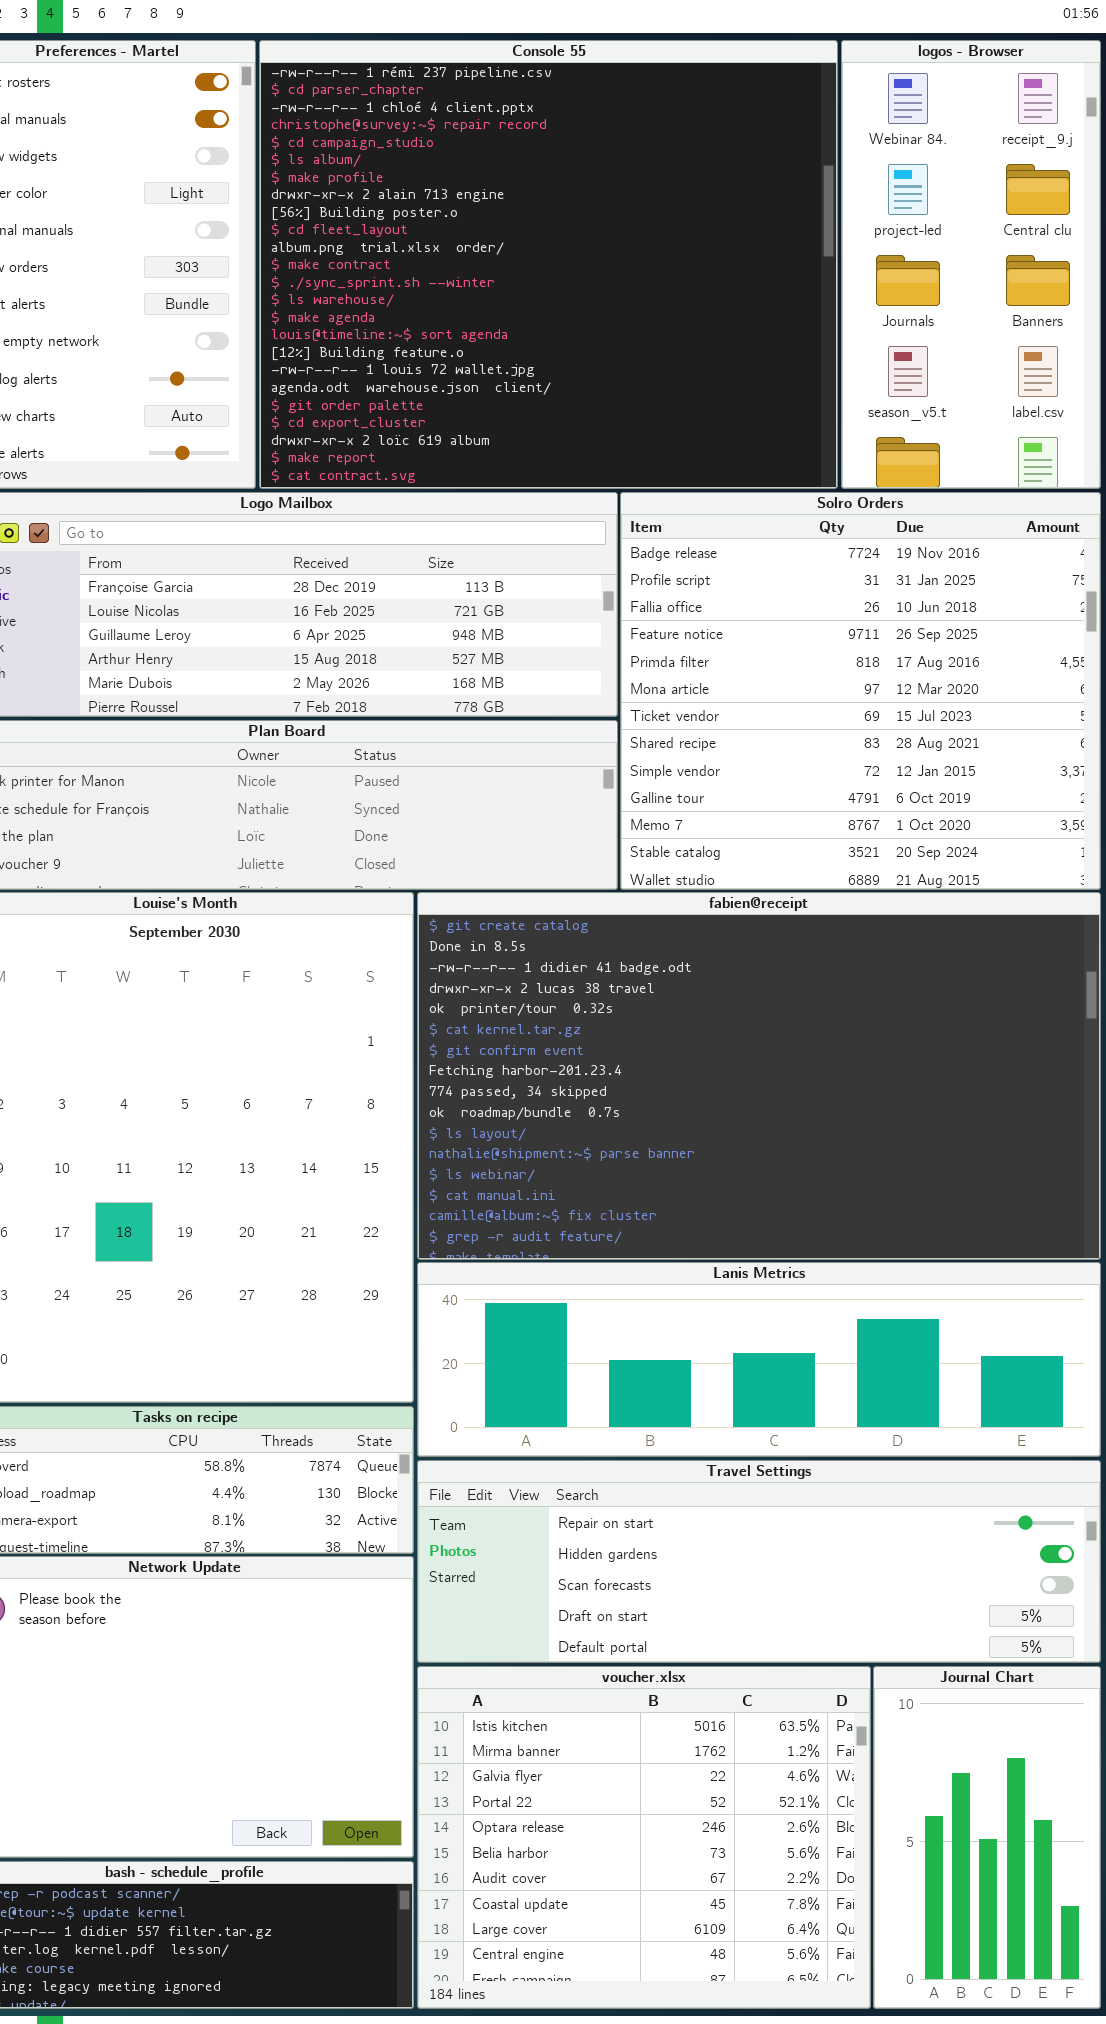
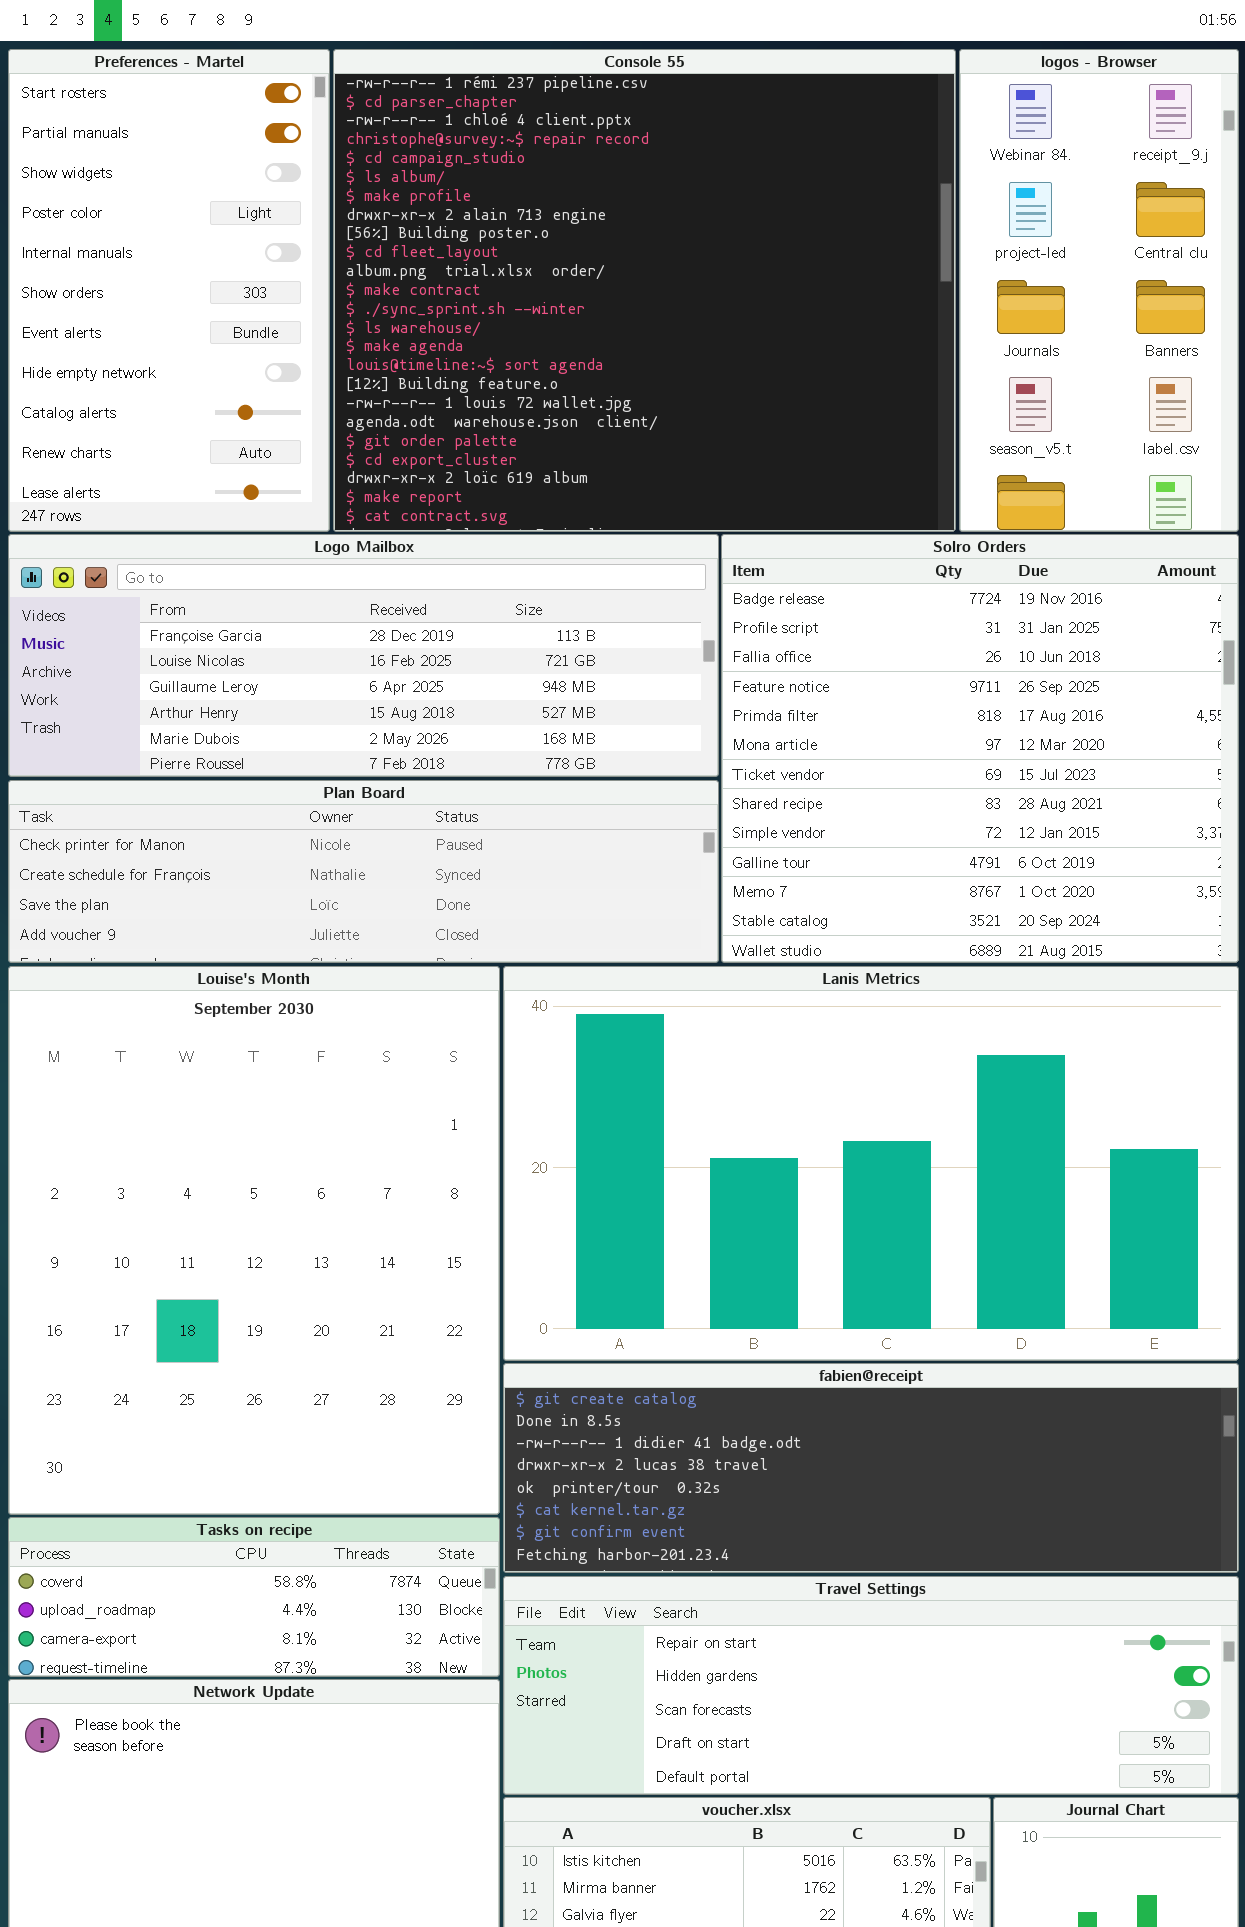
fabien@receipt: [417,892,1101,1260] -> [503,1363,1239,1573], moved, resized
Lanis Metrics: [417,1262,1101,1457] -> [503,966,1239,1361], moved, resized

